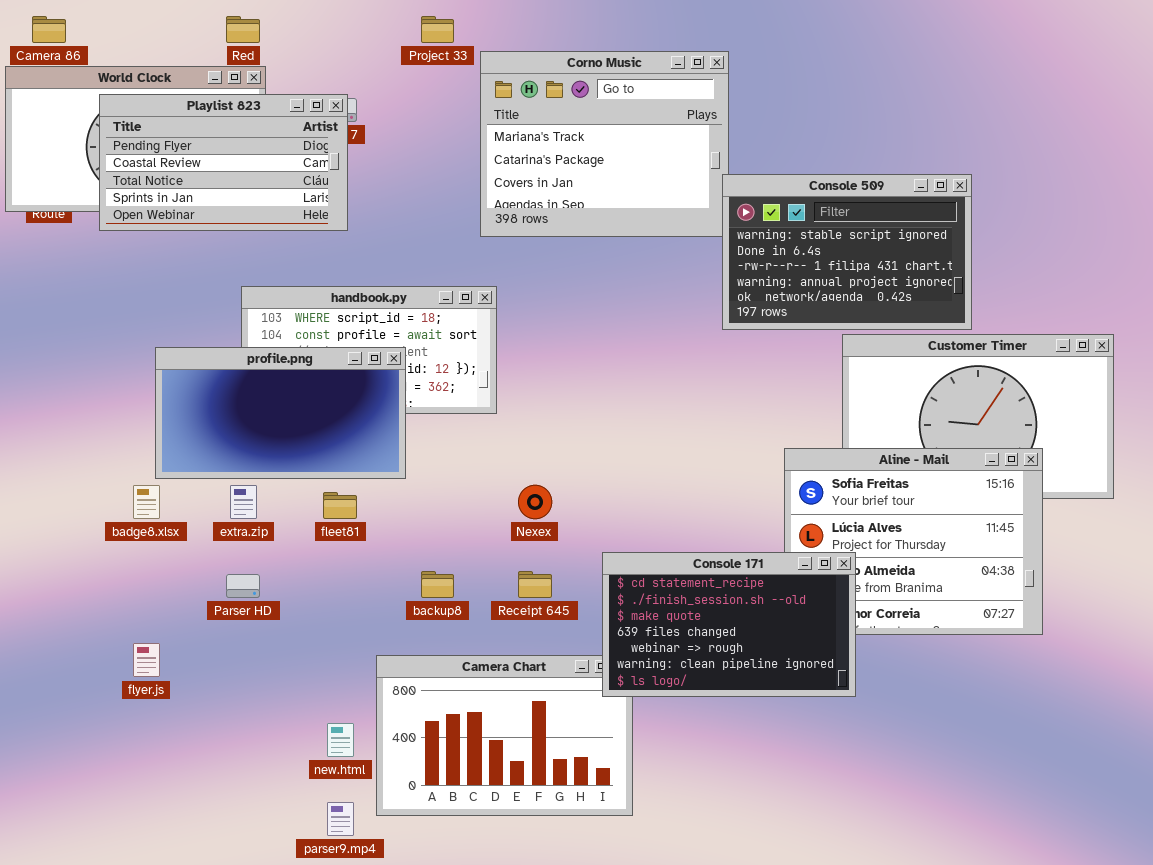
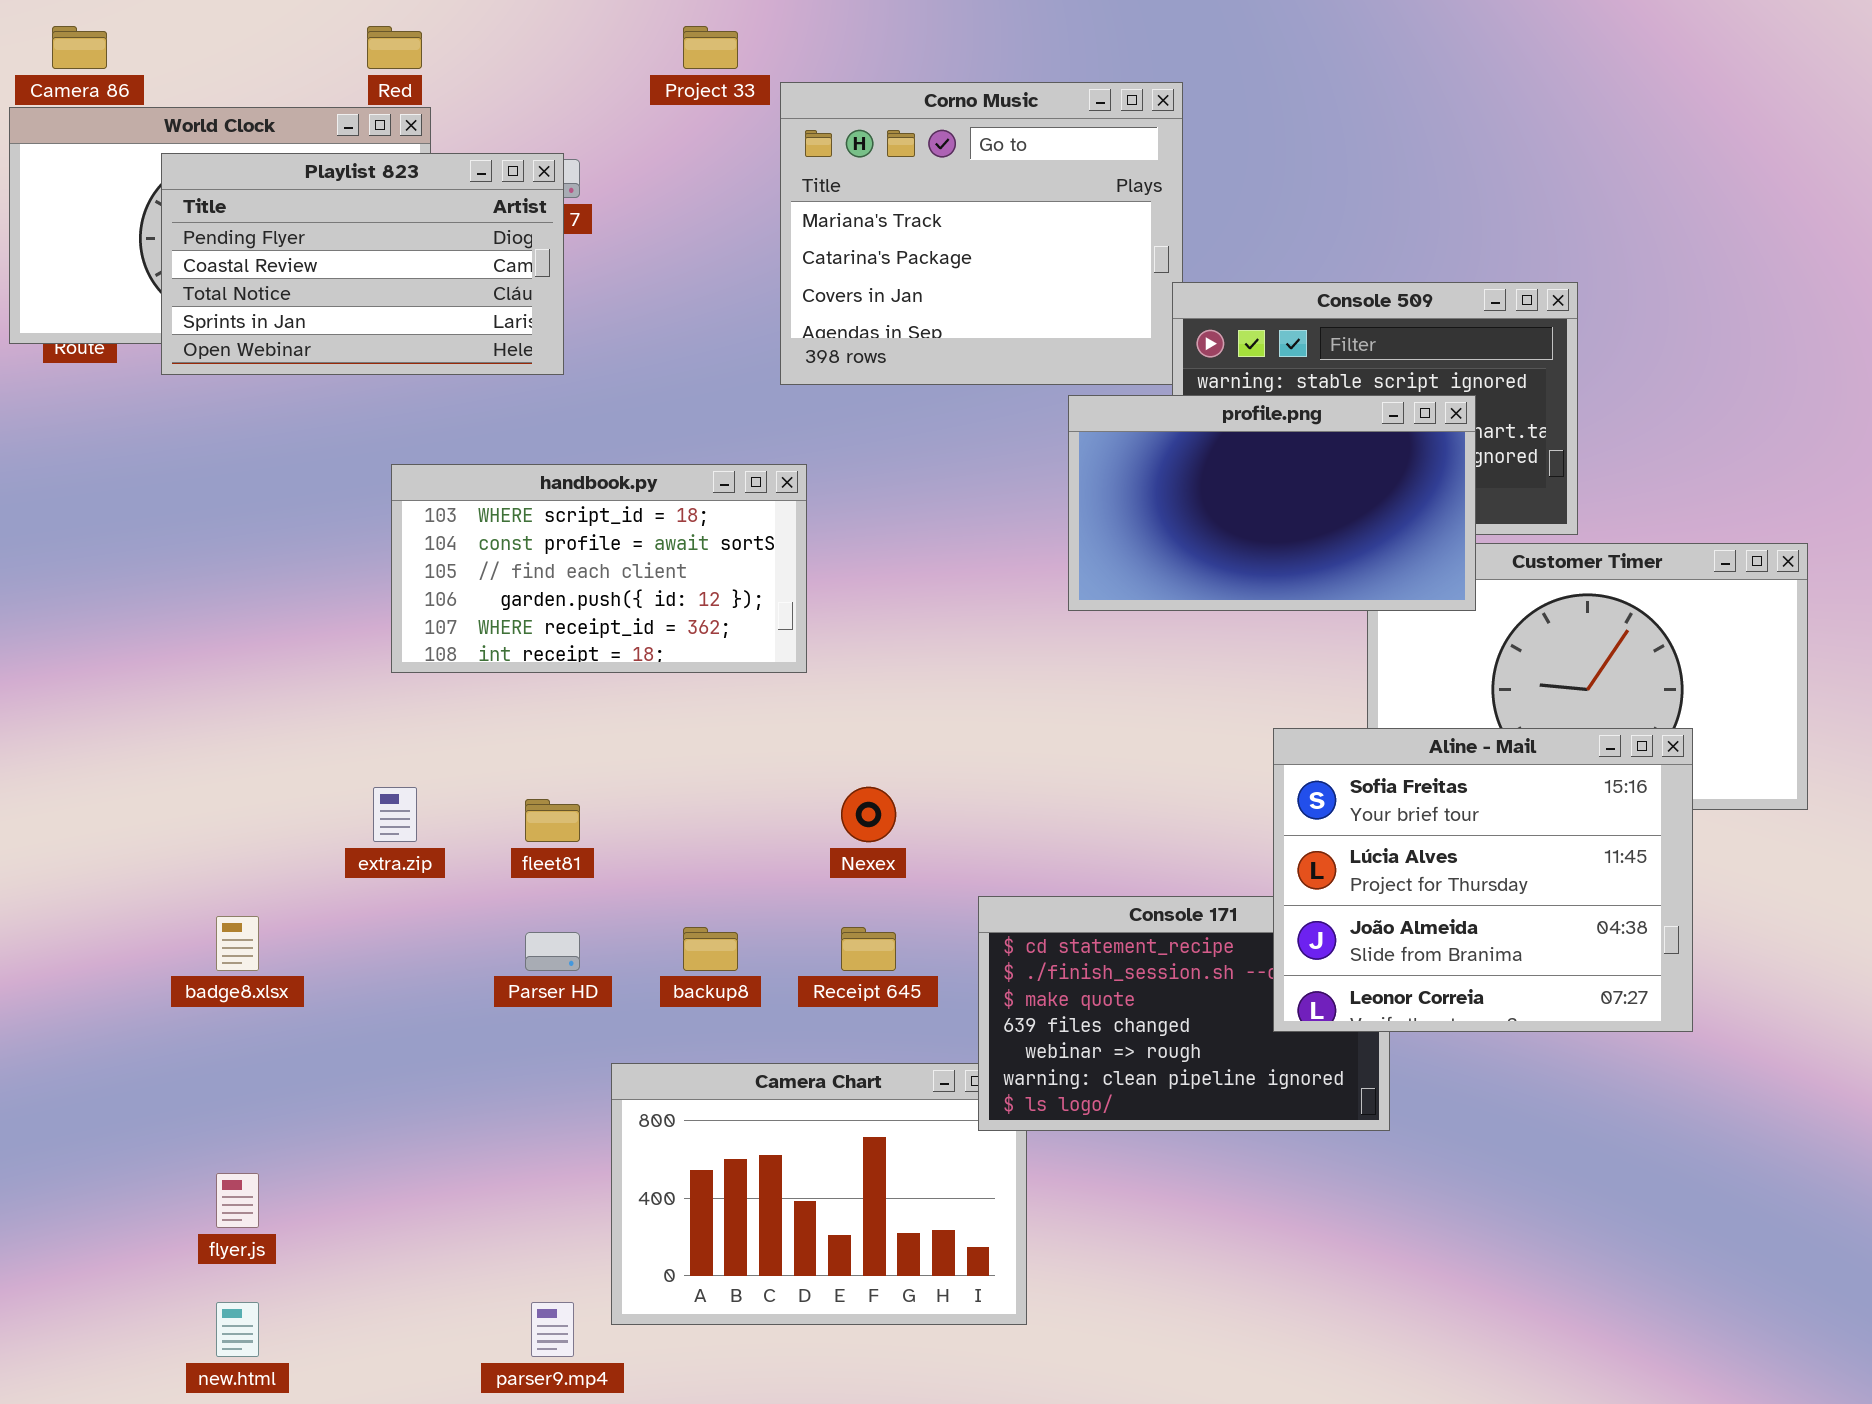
profile.png: [155,347,406,479] -> [1068,395,1476,611], moved
Aline - Mail: [784,448,1043,635] -> [1273,728,1693,1032], raised
badge8.xlsx: [133,485,160,519] -> [216,916,259,971], moved
Parser HD: [226,574,260,598] -> [525,932,580,971], moved
flyer.js: [133,643,160,677] -> [216,1173,259,1228], moved
new.html: [327,723,354,757] -> [216,1302,259,1357], moved

